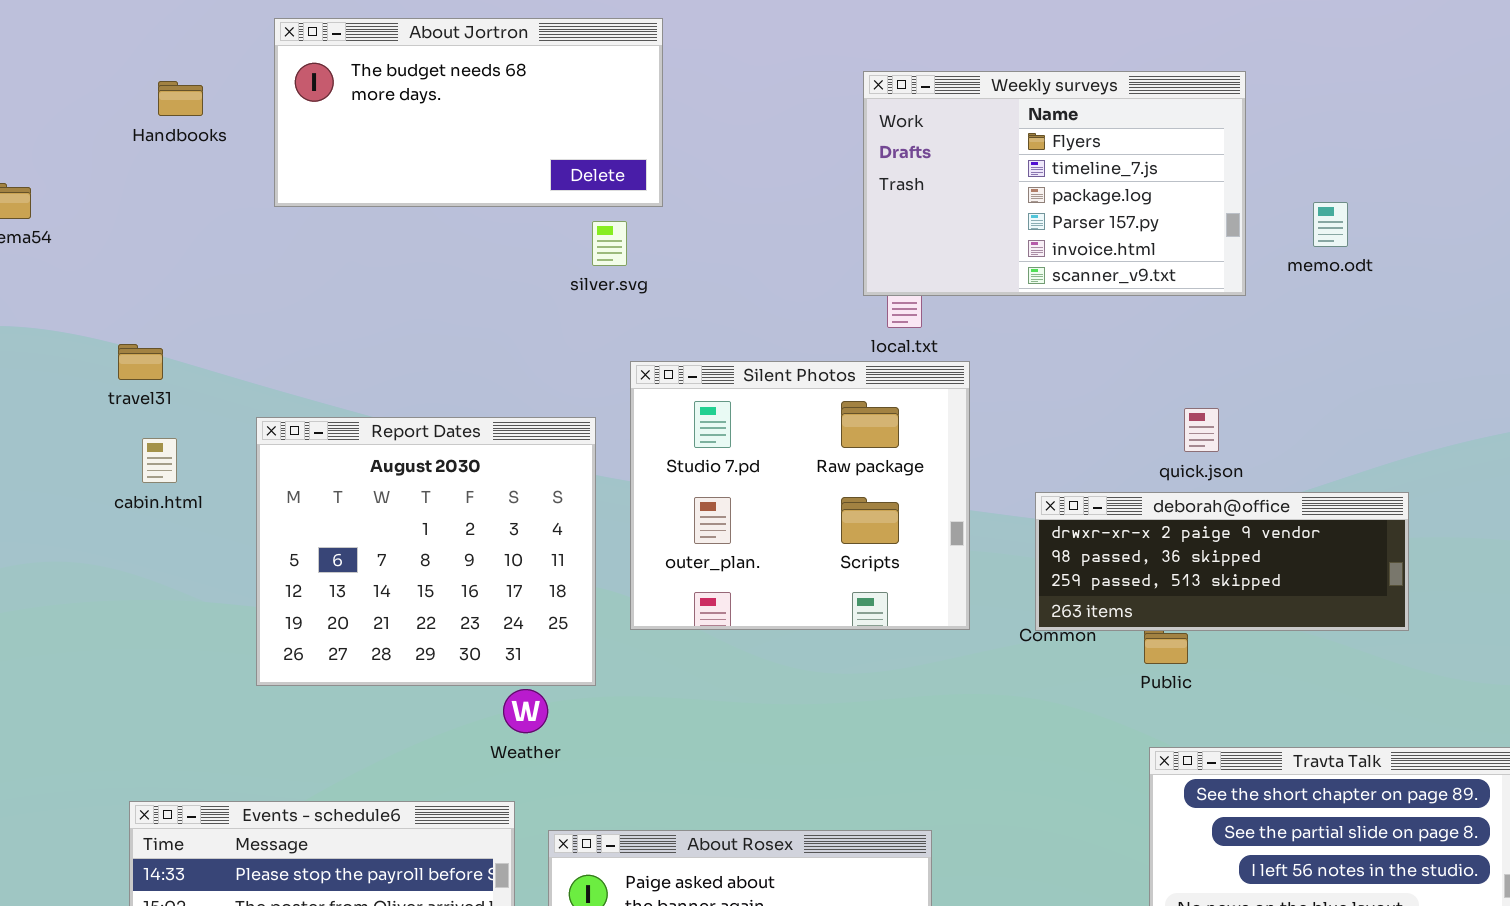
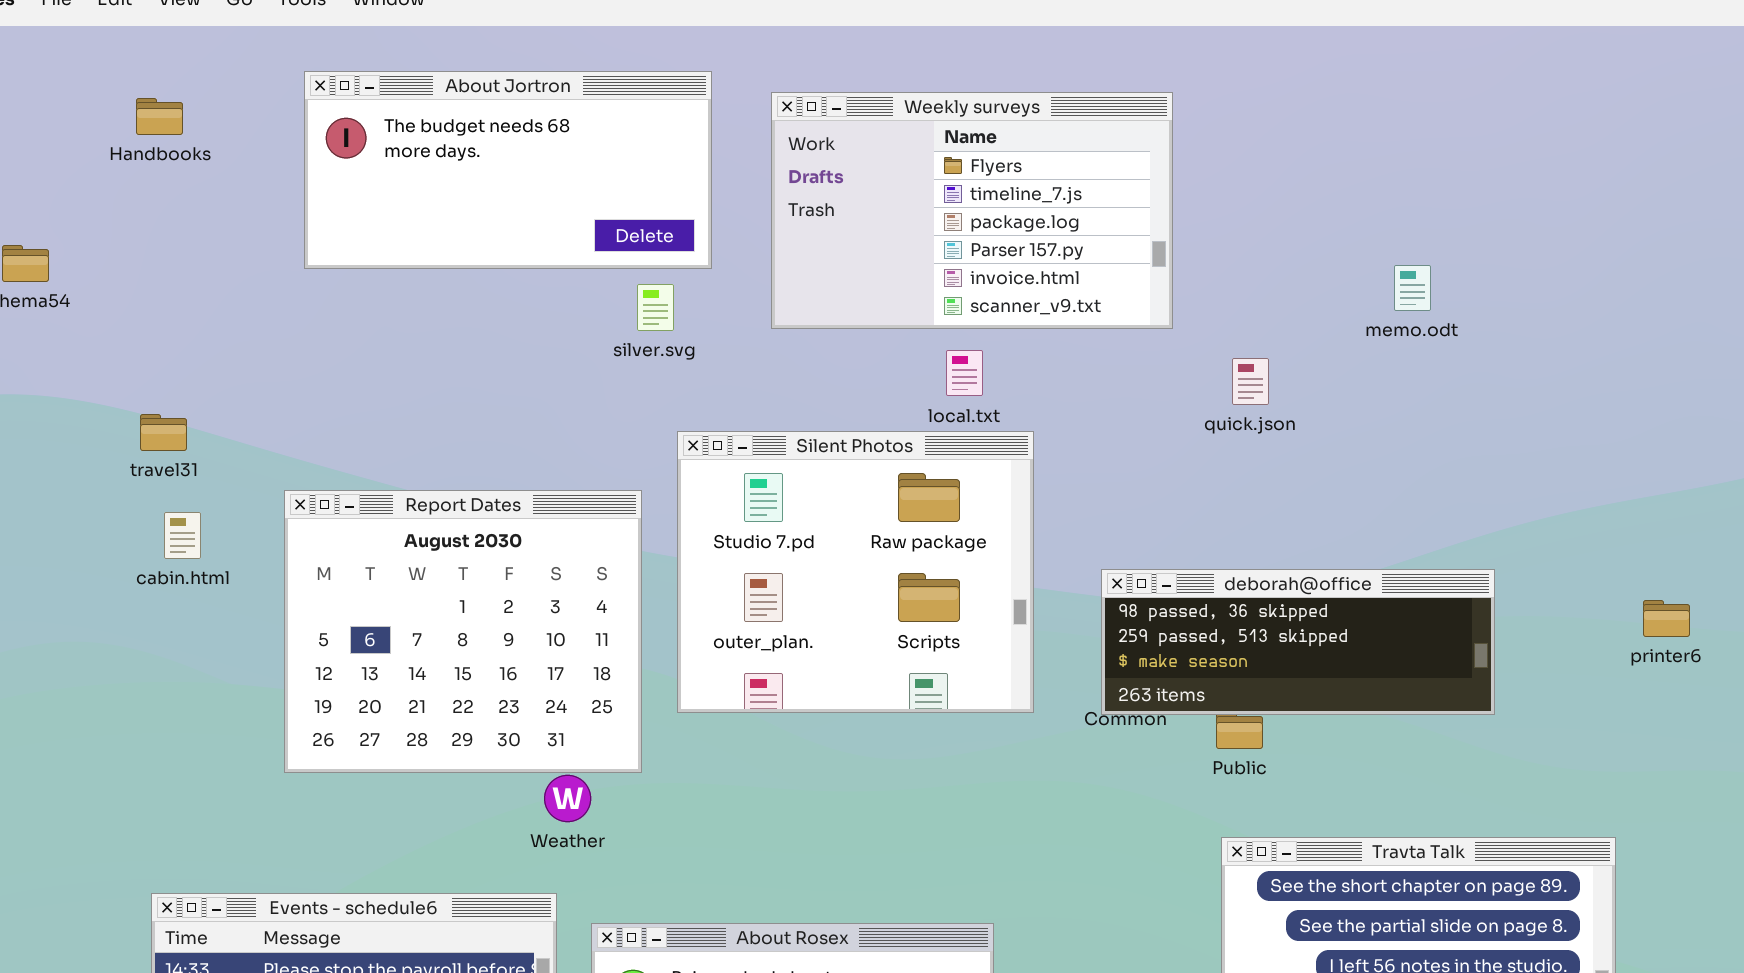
Weekly surveys: [863,71,1246,296] -> [771,92,1173,329], moved
Handbooks: [158,81,203,116] -> [136,98,183,135], moved
quick.json: [1184,408,1219,452] -> [1232,358,1269,405], moved
deborah@office: [1035,492,1409,631] -> [1101,569,1495,715], scrolled down 1 row

